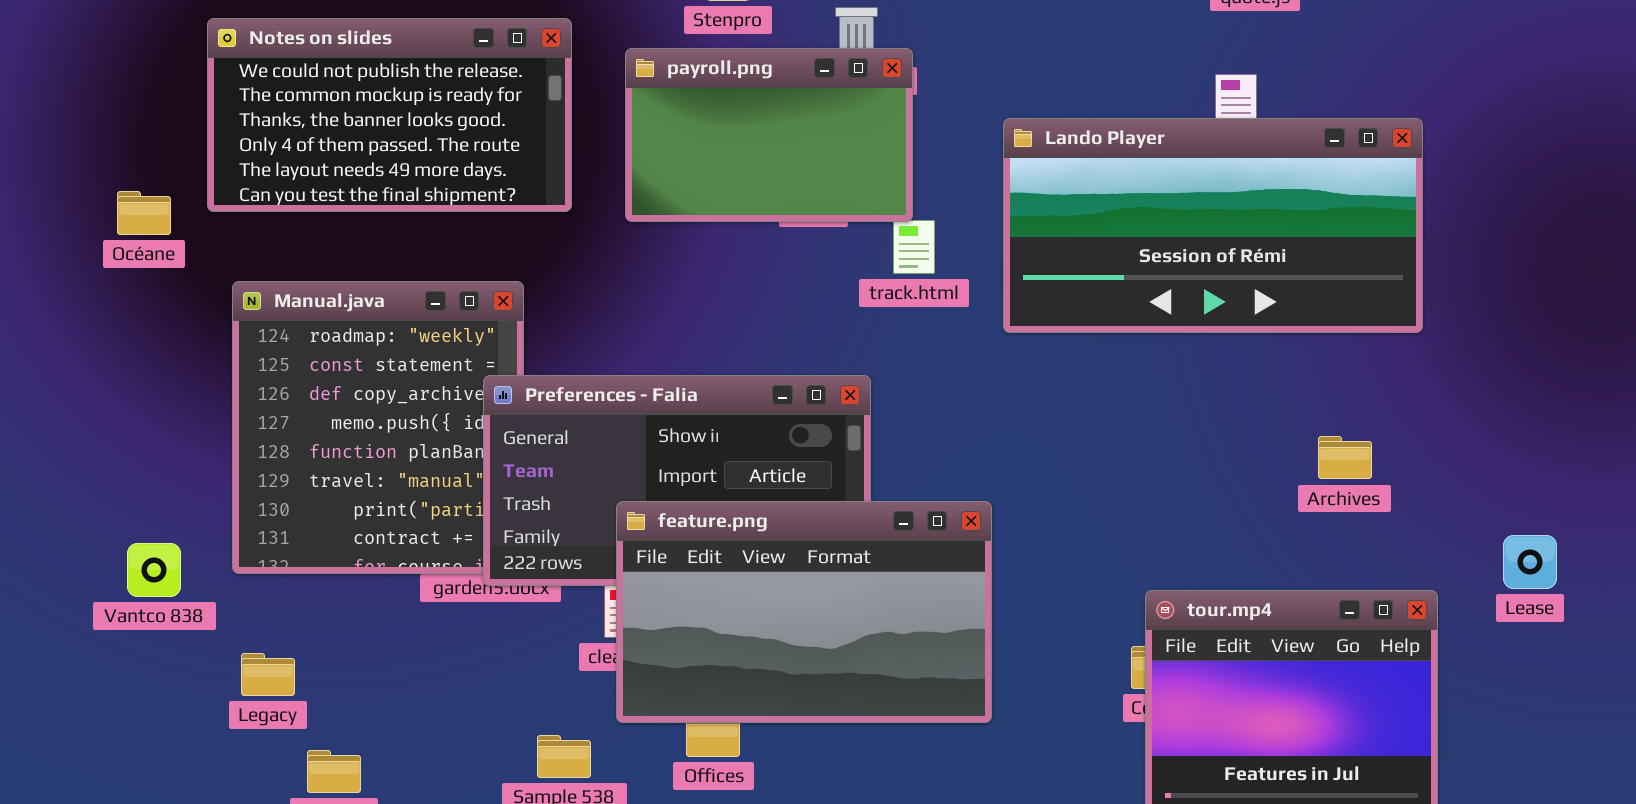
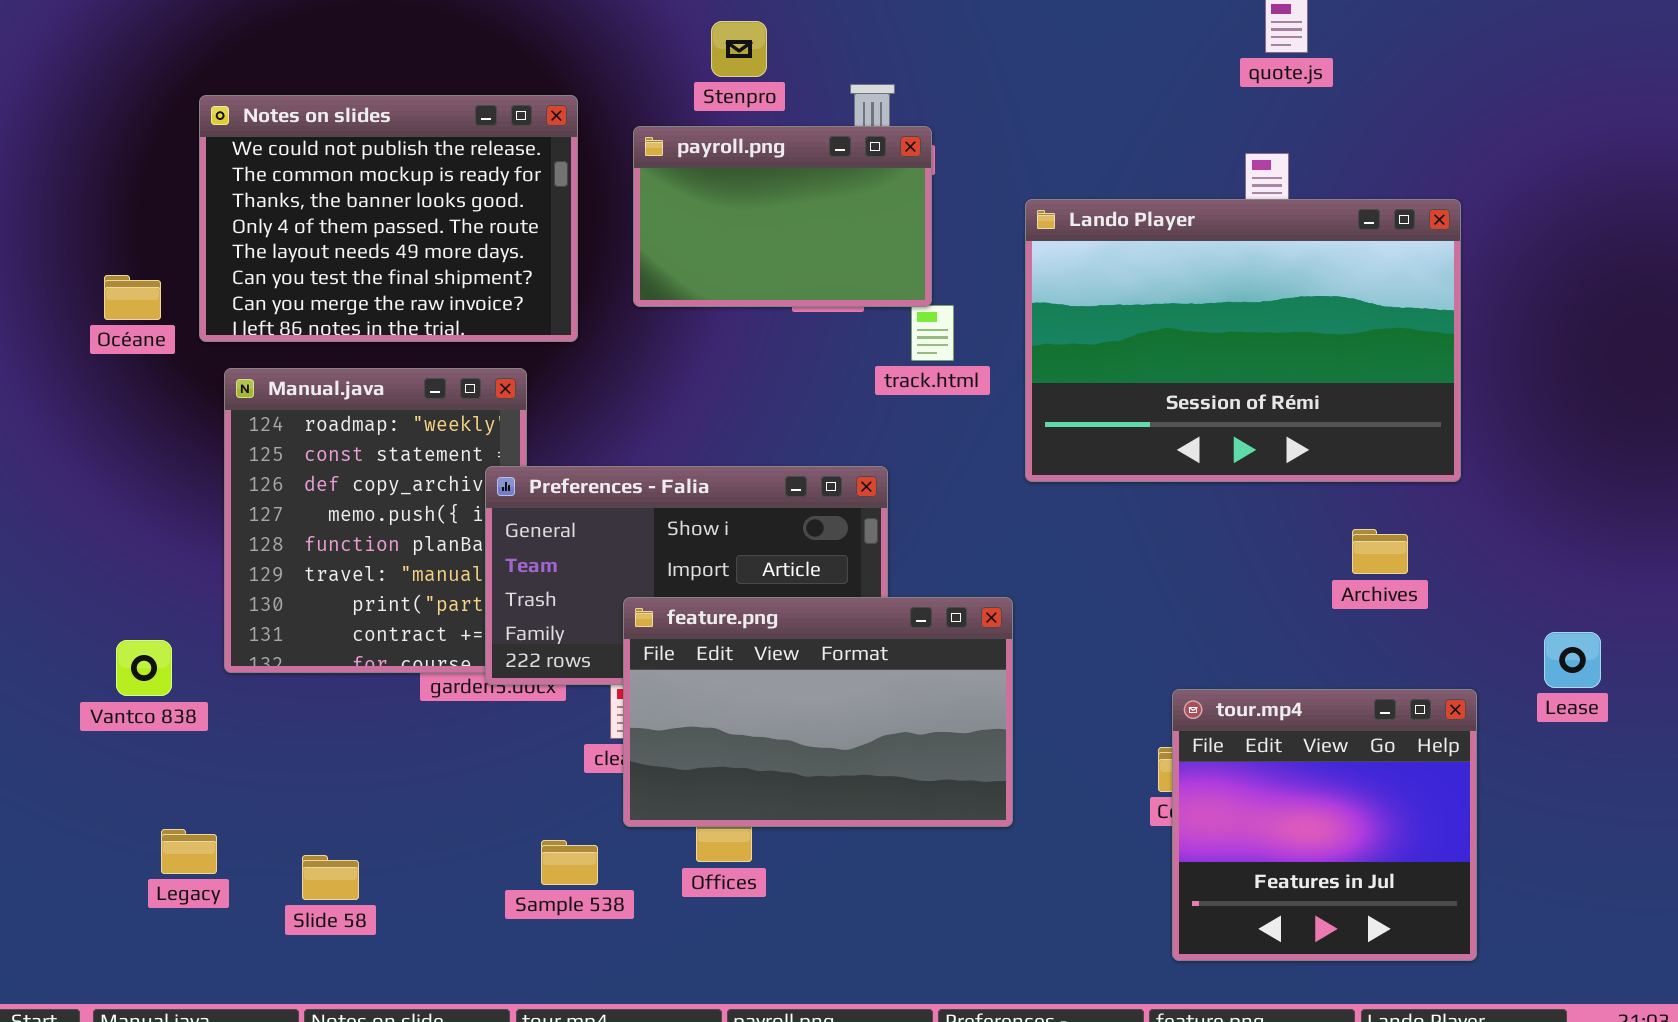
Notes on slides: [207,18,572,212] -> [199,95,578,342], resized
Lando Player: [1003,118,1423,333] -> [1025,199,1461,482], resized
Legacy: [241,653,295,696] -> [161,829,217,874], moved

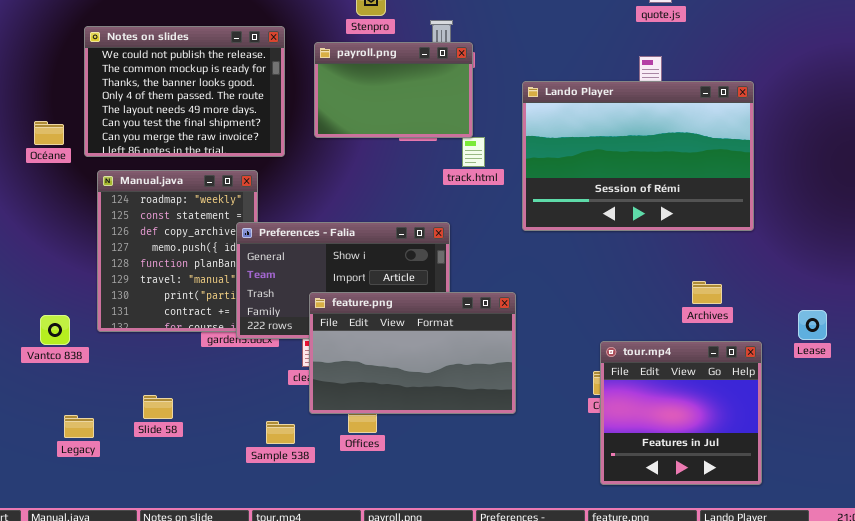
Archives: [1352,529,1408,574] -> [692,281,722,304], moved
Slide 58: [302,855,359,900] -> [143,395,173,419], moved

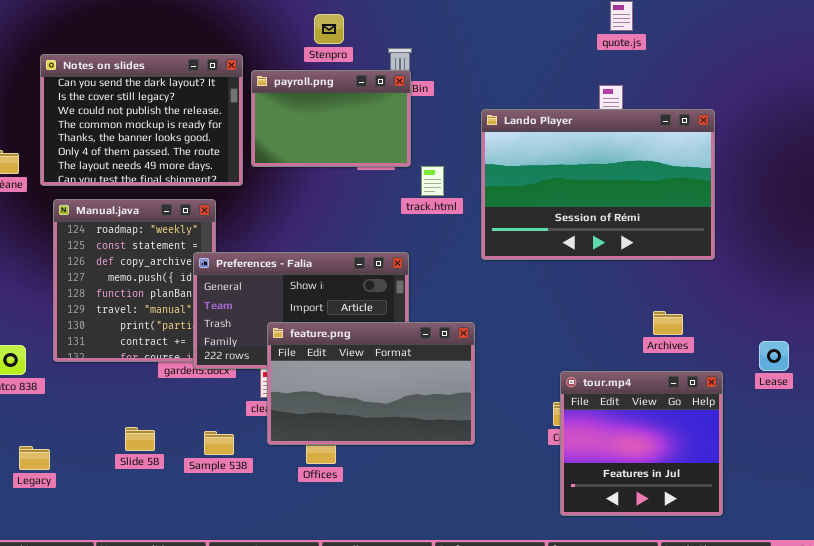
Notes on slides: [84,26,285,157] -> [40,54,243,186], scrolled up 2 rows
payroll.png: [314,42,473,138] -> [251,70,411,167], moved
Slide 58: [143,395,173,419] -> [125,427,155,451], moved
Sample 538: [266,421,295,444] -> [204,431,234,455], moved

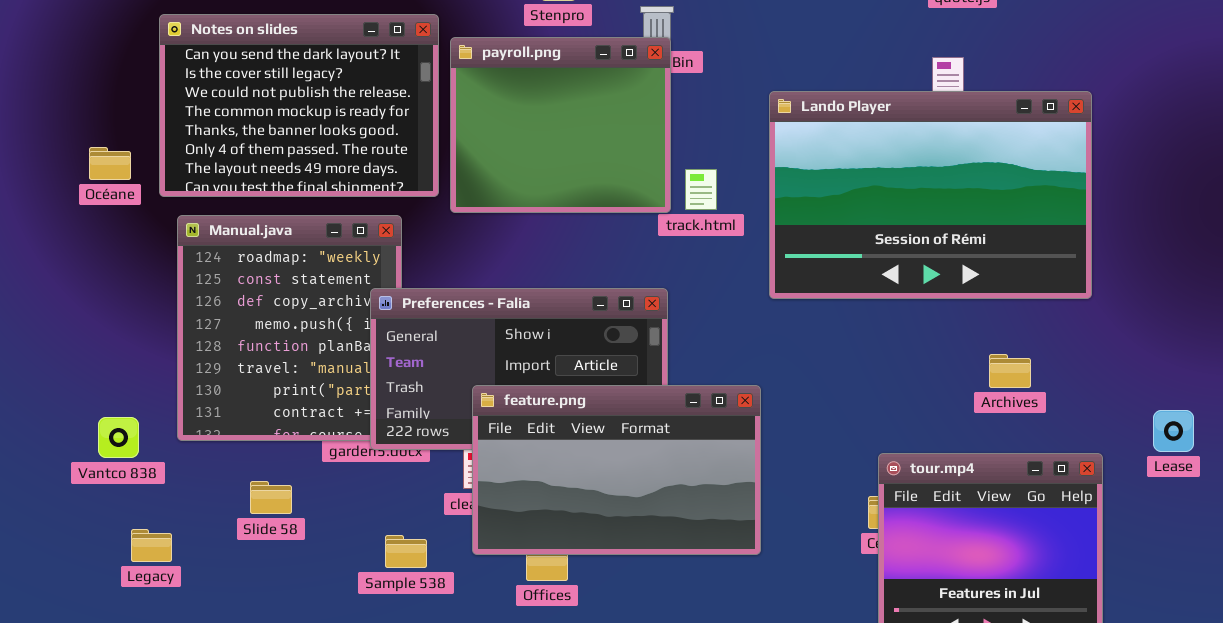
payroll.png: [251,70,411,167] -> [450,37,671,213], resized
Archives: [653,311,683,335] -> [989,354,1031,388], moved
Slide 58: [125,427,155,451] -> [250,481,292,514], moved
Legacy: [19,446,50,470] -> [131,529,172,562], moved

